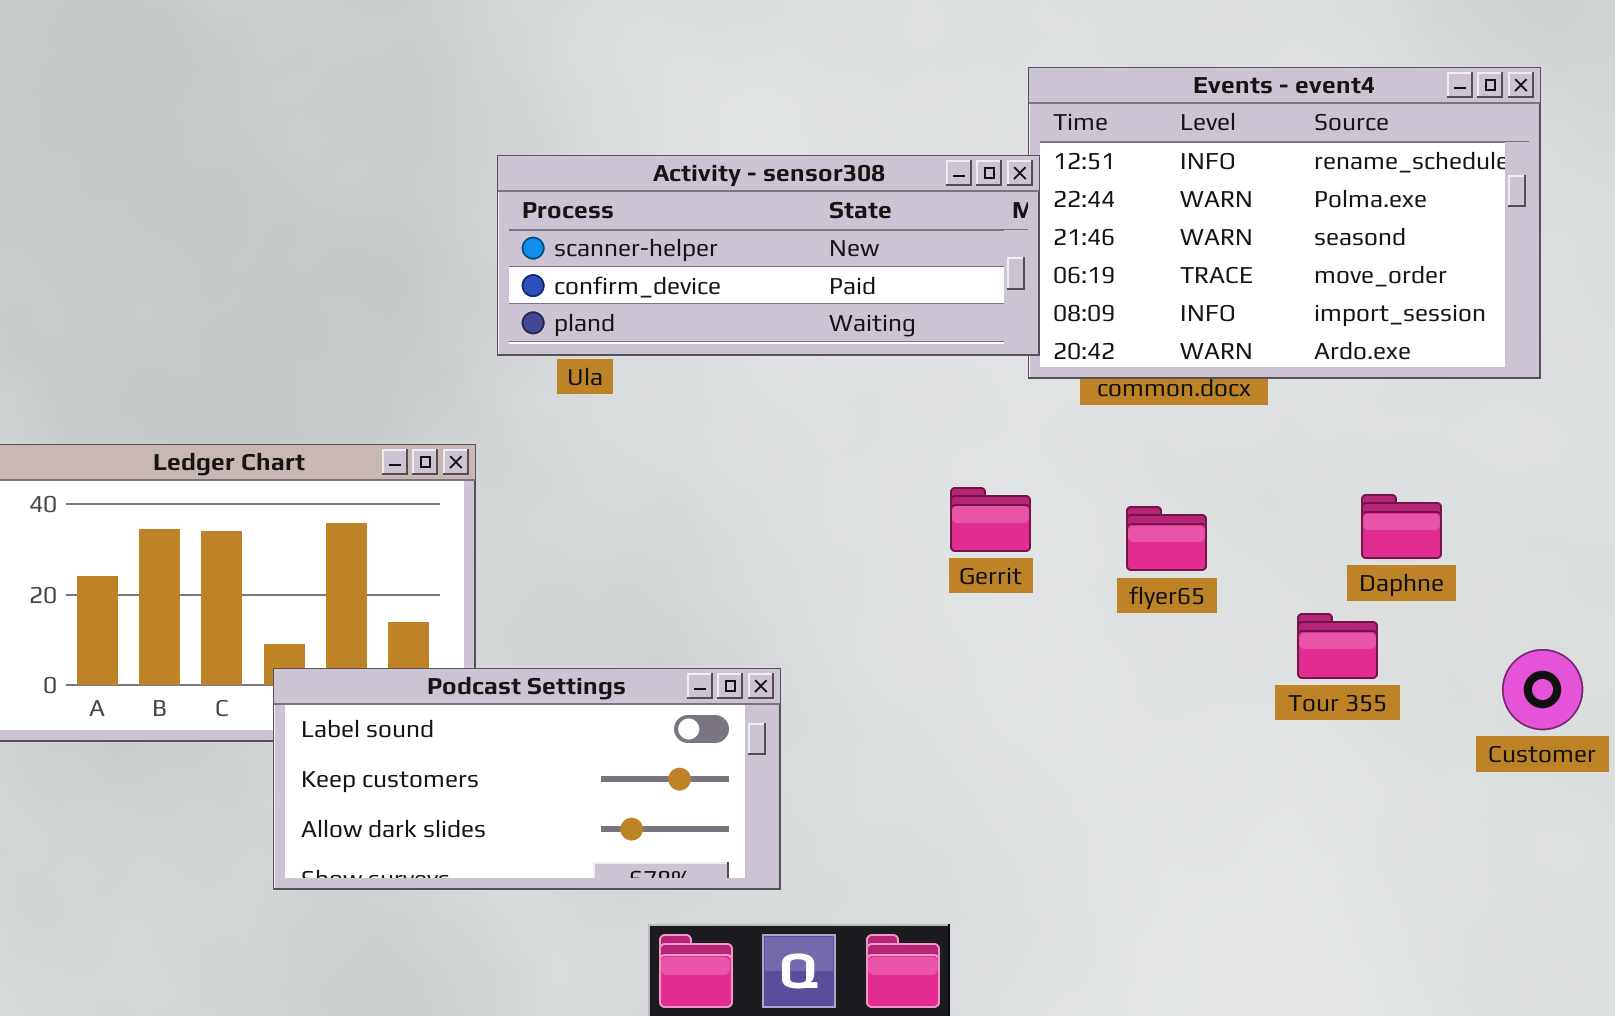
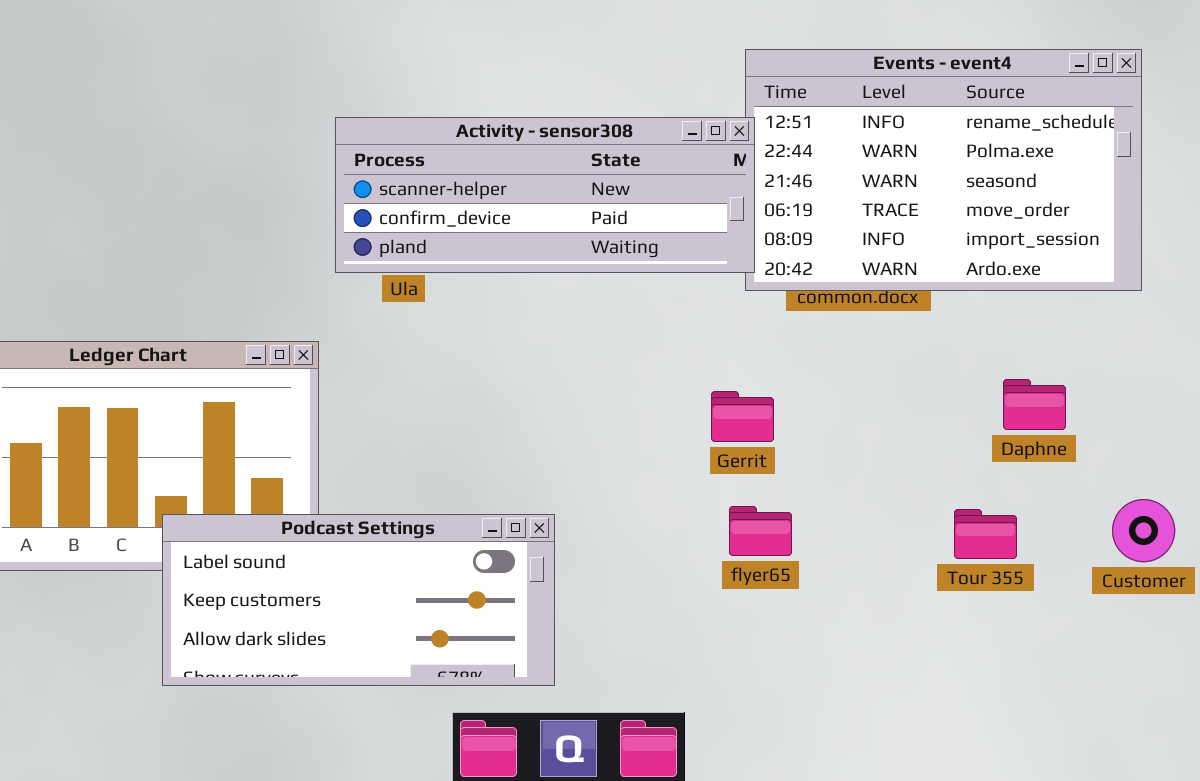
Gerrit: [950,487,1031,552] -> [711,391,774,442], moved
flyer65: [1126,506,1207,571] -> [729,506,792,556], moved
Tour 355: [1297,613,1378,679] -> [954,509,1017,559], moved

